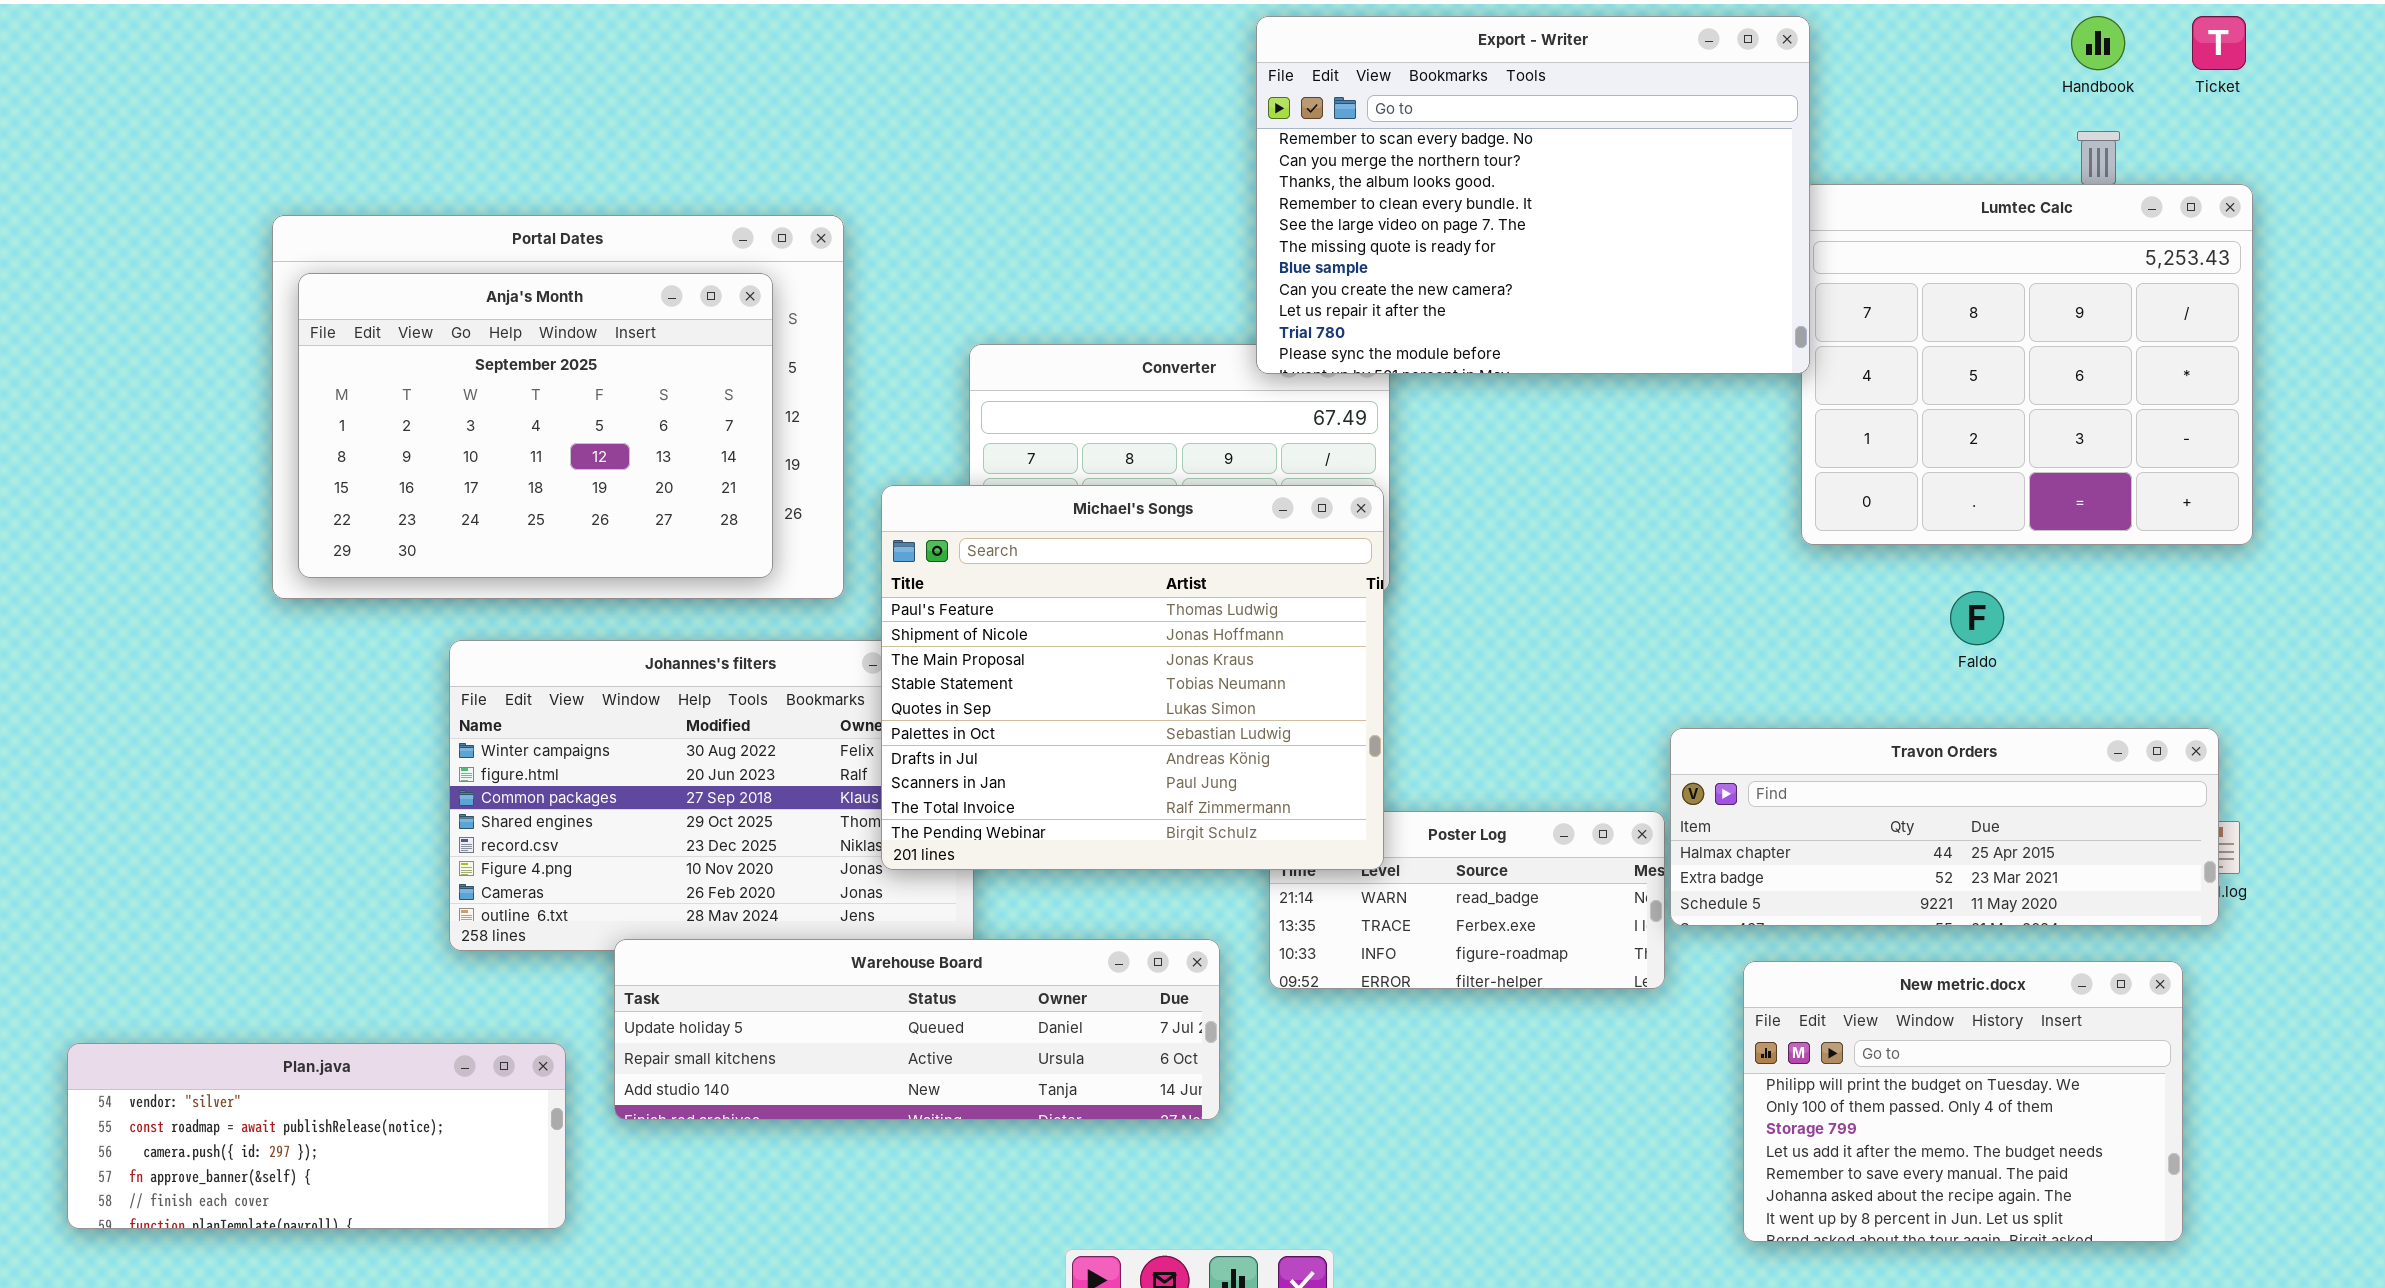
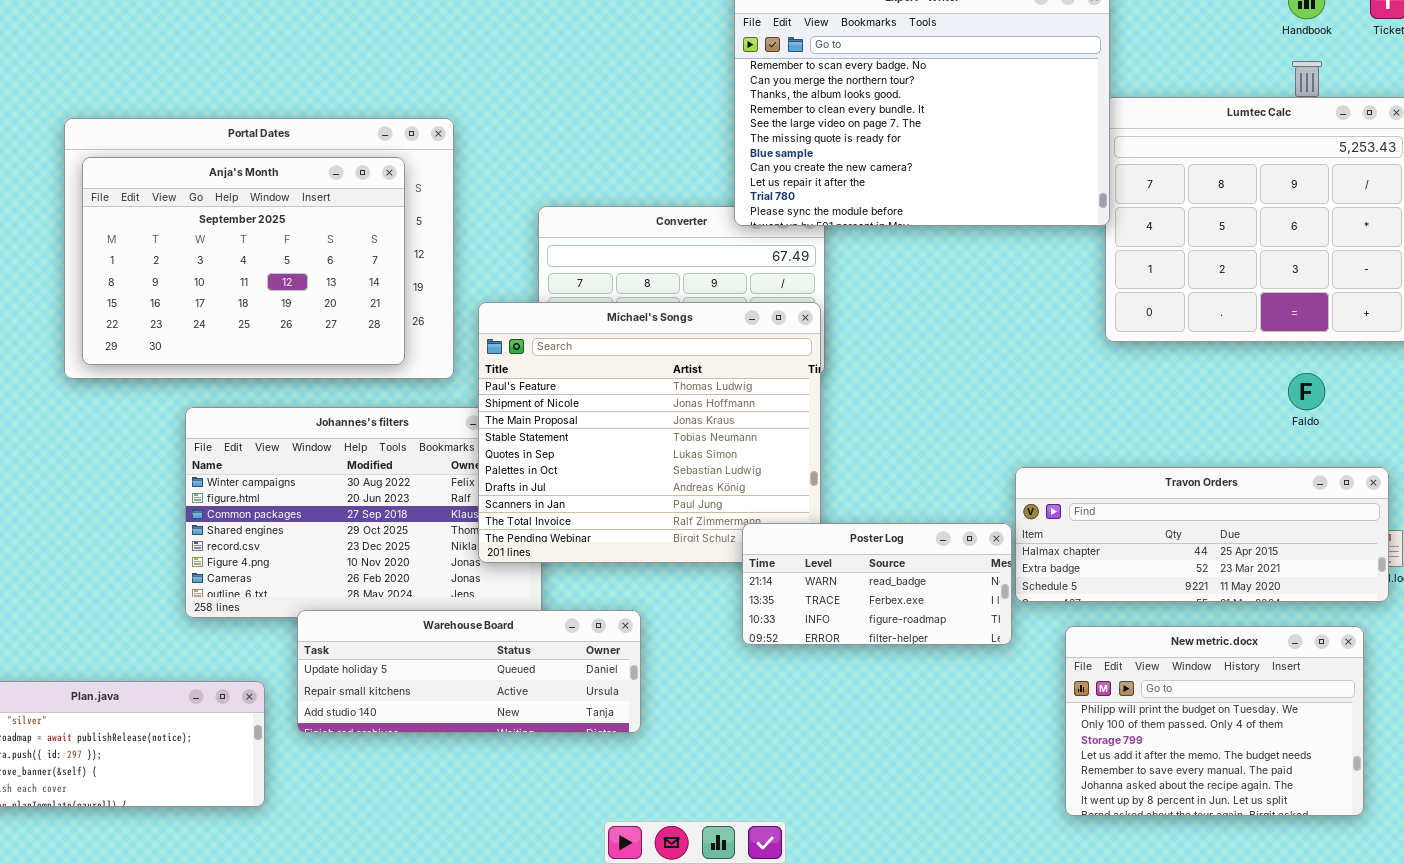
Faldo: [1950,591,2004,645] -> [1288,373,1325,410], moved
Poster Log: [1269,811,1665,989] -> [742,523,1012,645], raised
Warehouse Board: [614,939,1220,1120] -> [297,610,641,733], resized

